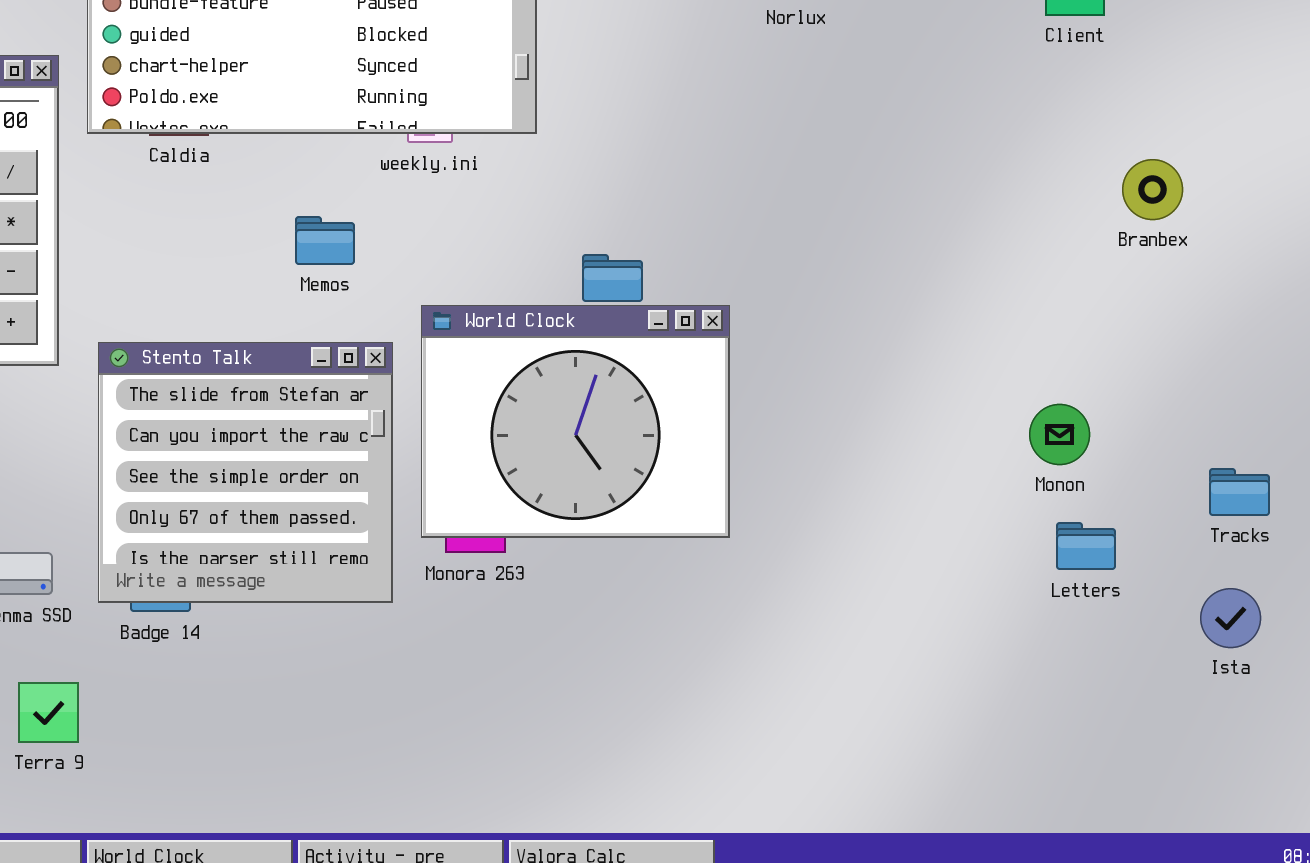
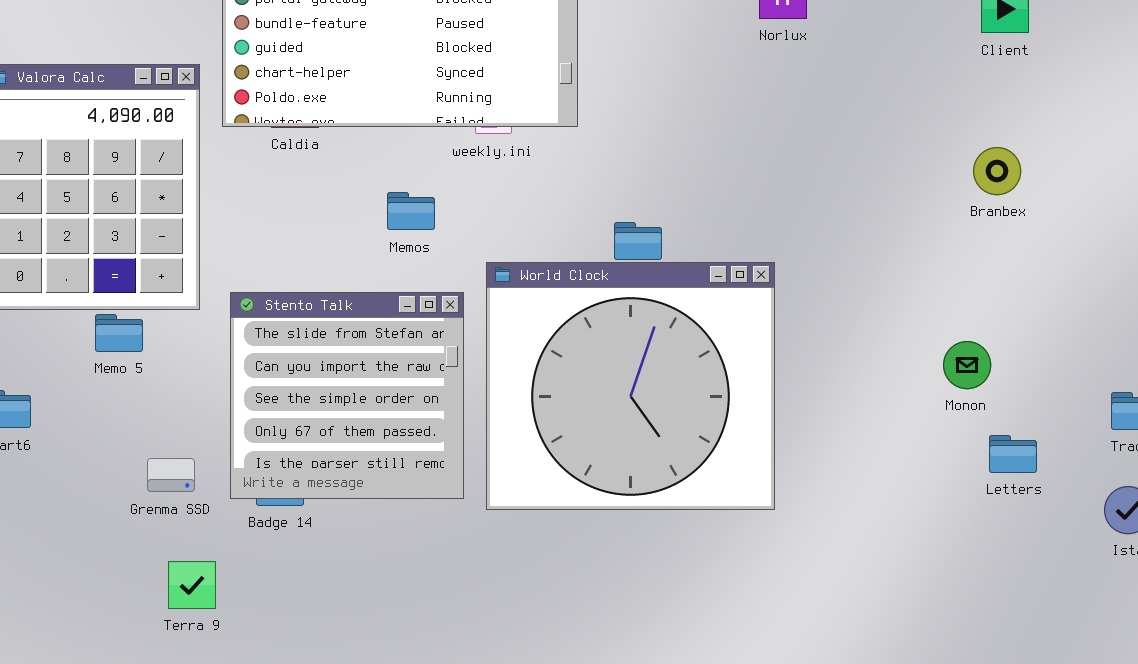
Branbex: [1122,159,1183,220] -> [973,147,1021,195], moved
World Clock: [421,305,730,538] -> [486,262,775,510], resized
Monon: [1029,404,1090,465] -> [943,341,991,389], moved

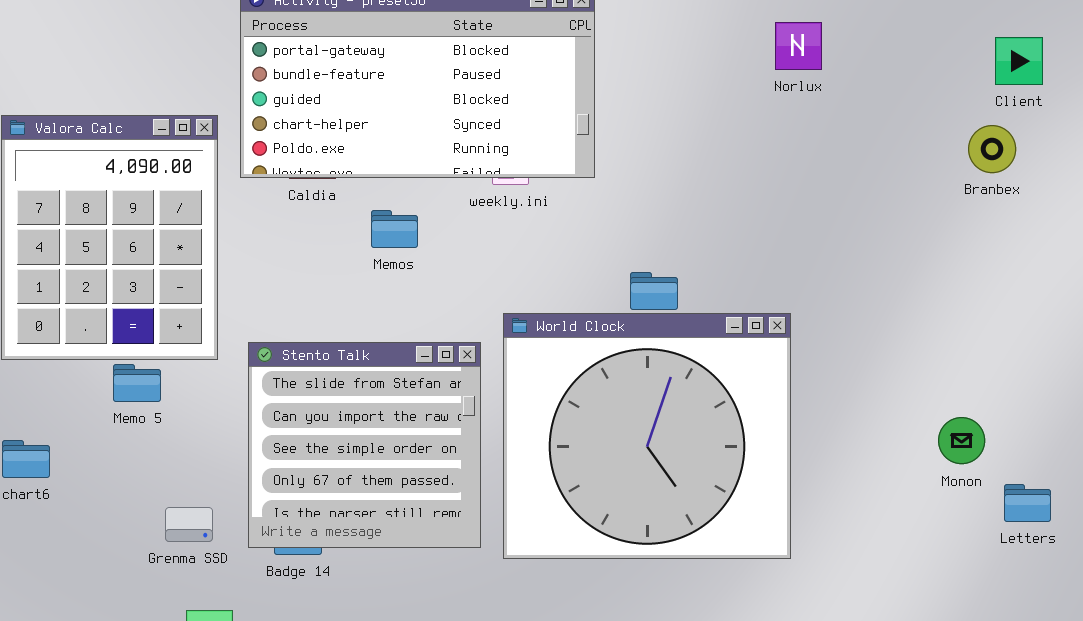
Branbex: [973,147,1021,195] -> [968,125,1016,173], moved
Memos: [387,192,435,230] -> [371,210,418,248], moved
Monon: [943,341,991,389] -> [938,417,985,464], moved

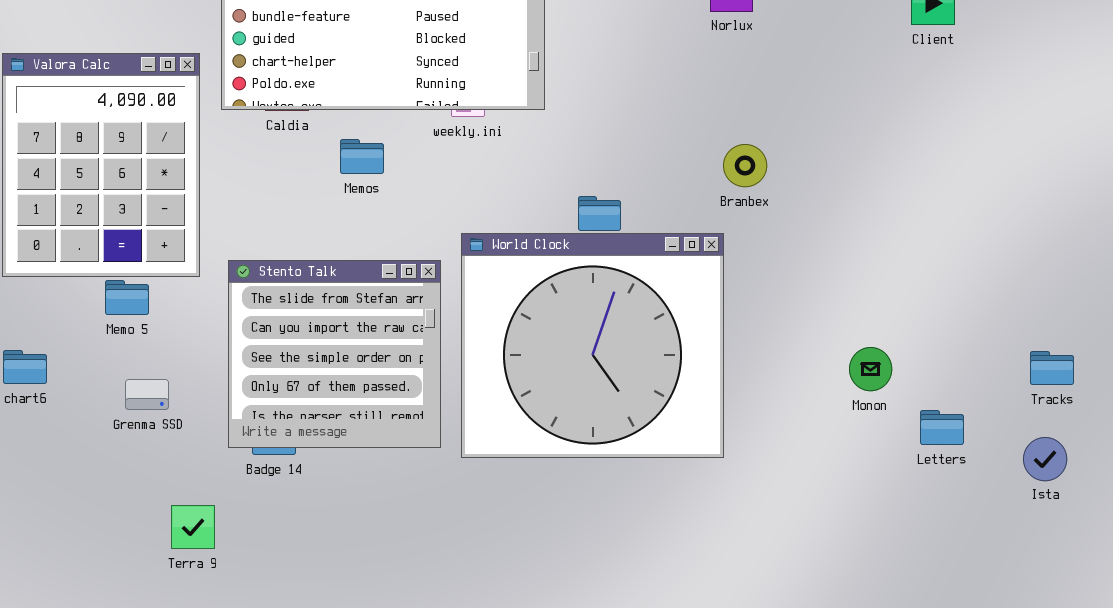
Branbex: [968,125,1016,173] -> [723,144,767,187], moved
Monon: [938,417,985,464] -> [849,347,892,391], moved
Letters: [1004,484,1051,522] -> [920,410,964,445], moved
Grenma SSD: [165,507,213,542] -> [125,379,169,410], moved

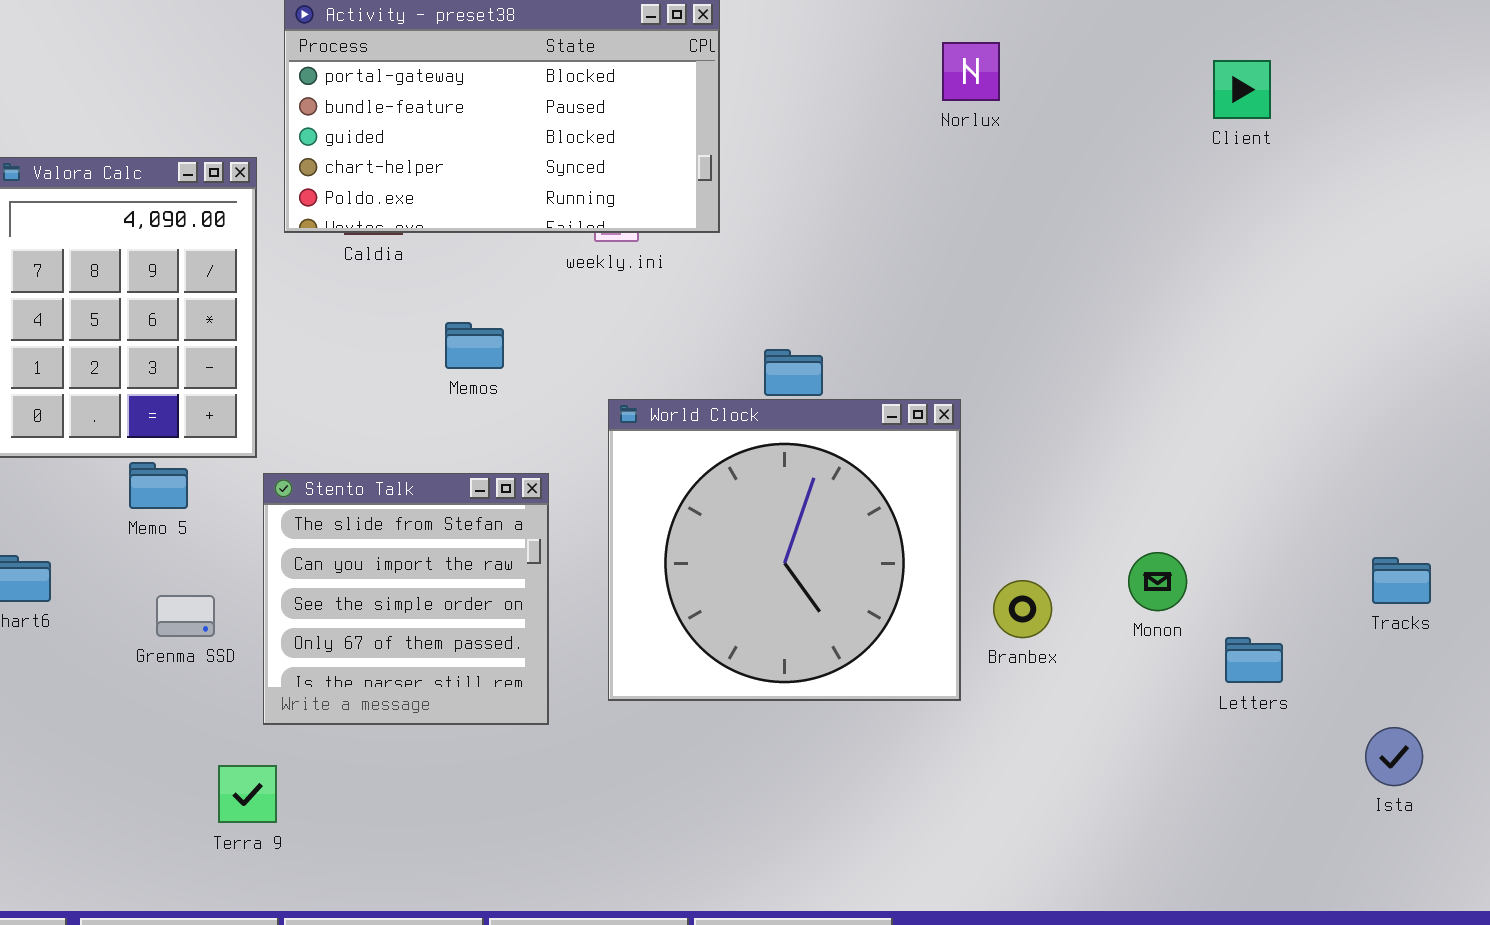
Memos: [340,139,384,174] -> [445,322,504,369], moved
Branbex: [723,144,767,187] -> [993,580,1052,638], moved
Stento Talk: [228,260,441,448] -> [263,473,549,725], moved
Ista: [1023,437,1067,481] -> [1365,727,1423,786], moved

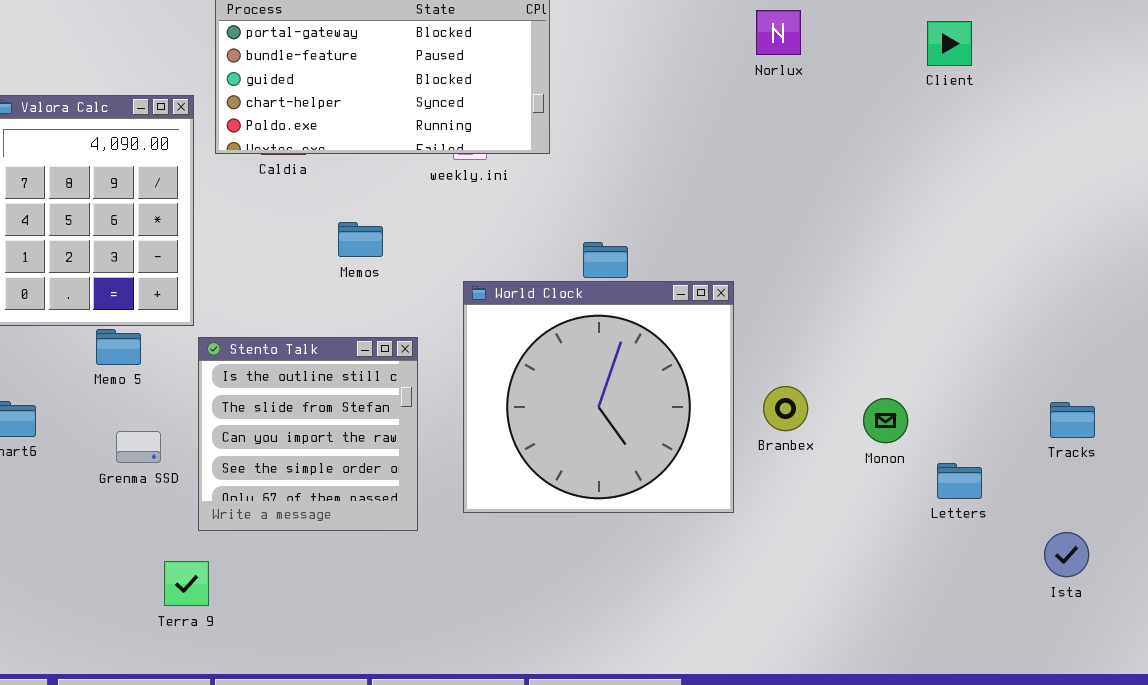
Norlux: [942,42,1000,101] -> [756,10,801,55], moved
Stento Talk: [263,473,549,725] -> [198,337,418,531], scrolled up 1 row
Branbex: [993,580,1052,638] -> [763,386,808,431], moved

